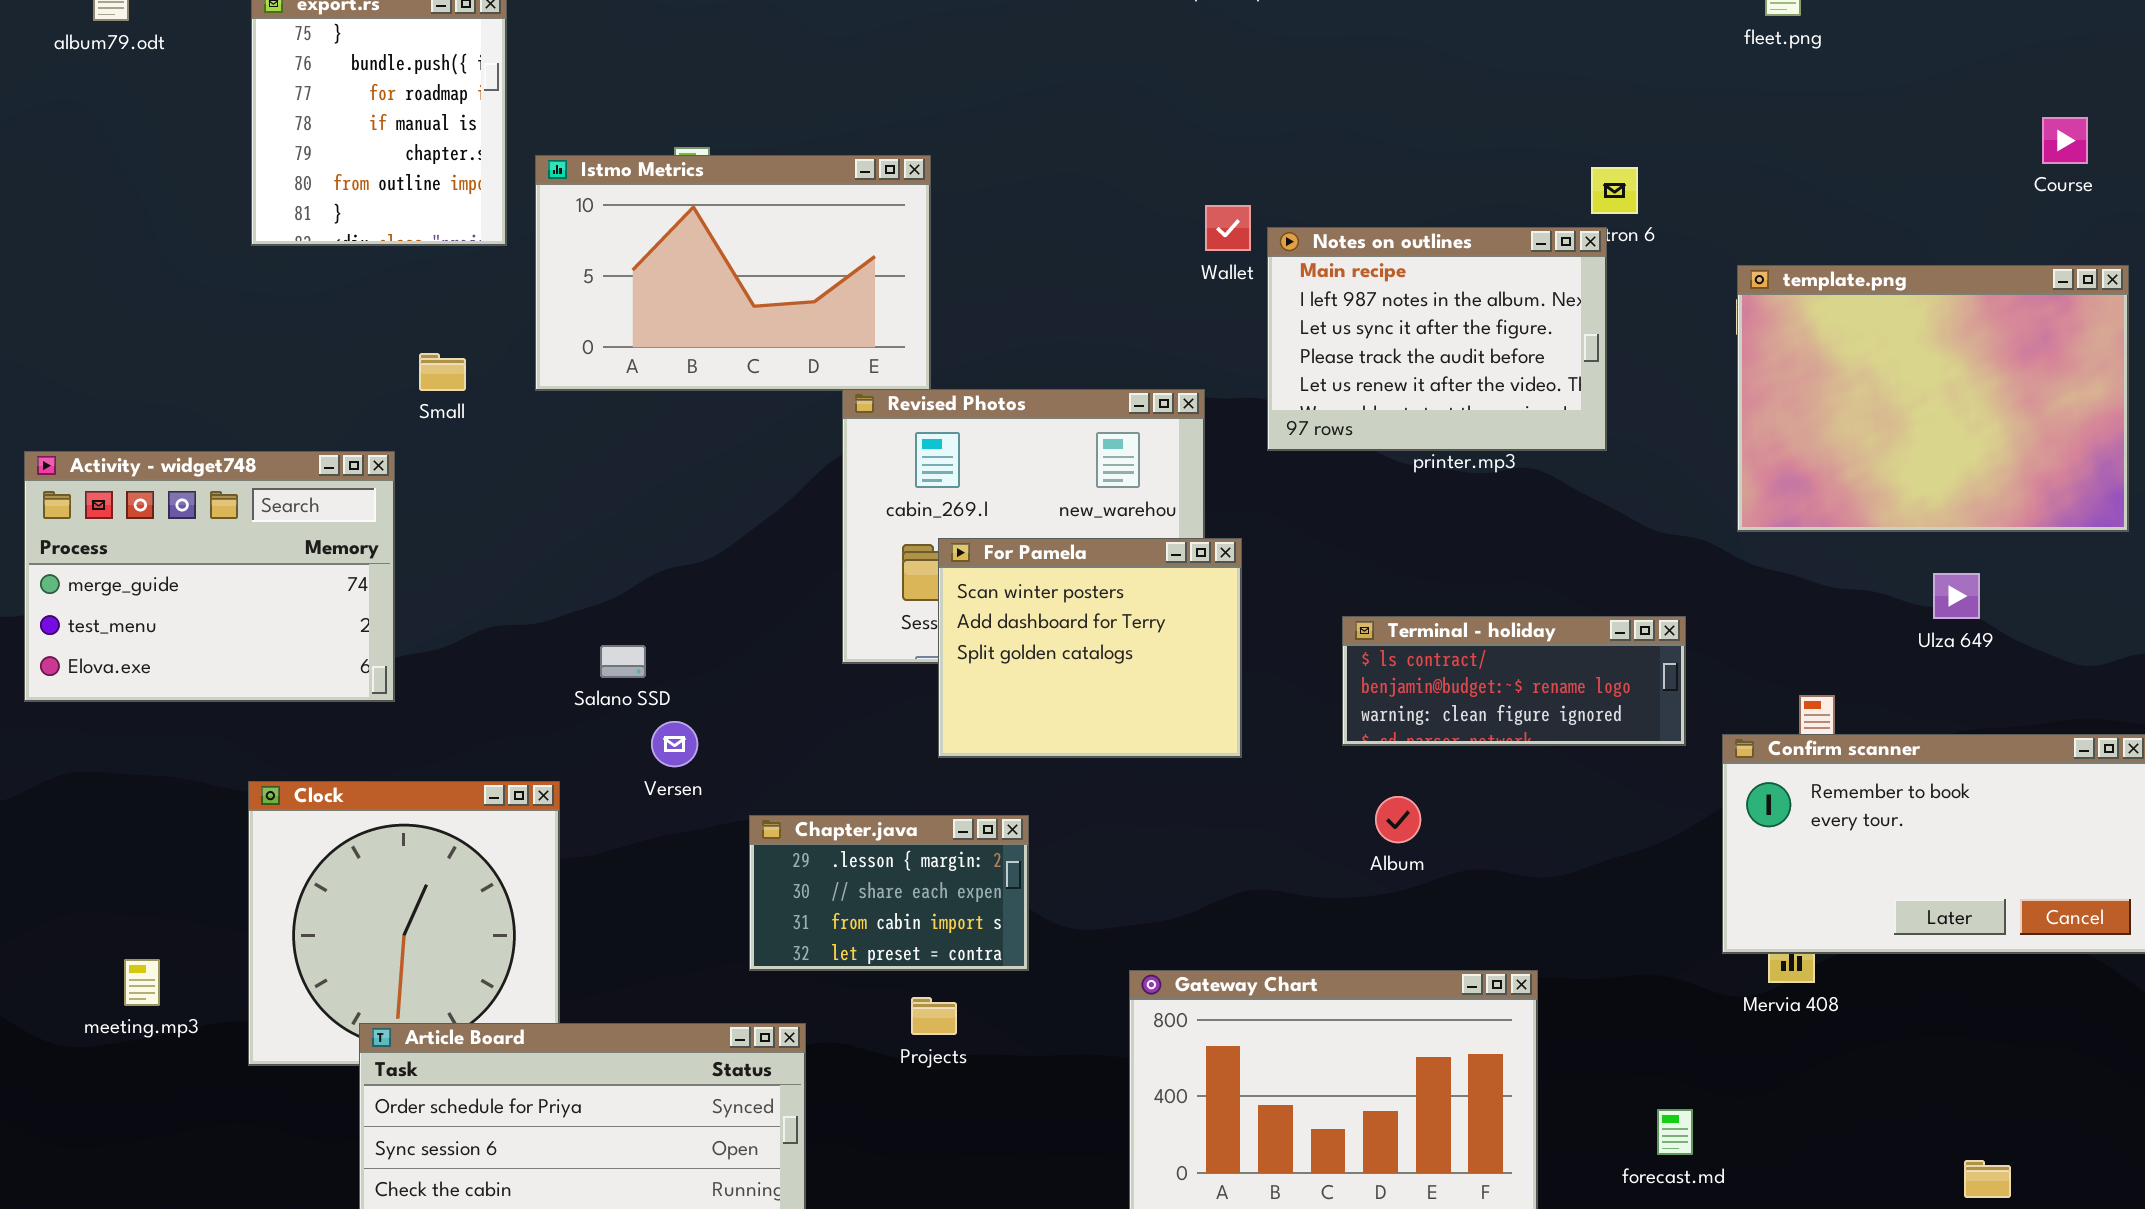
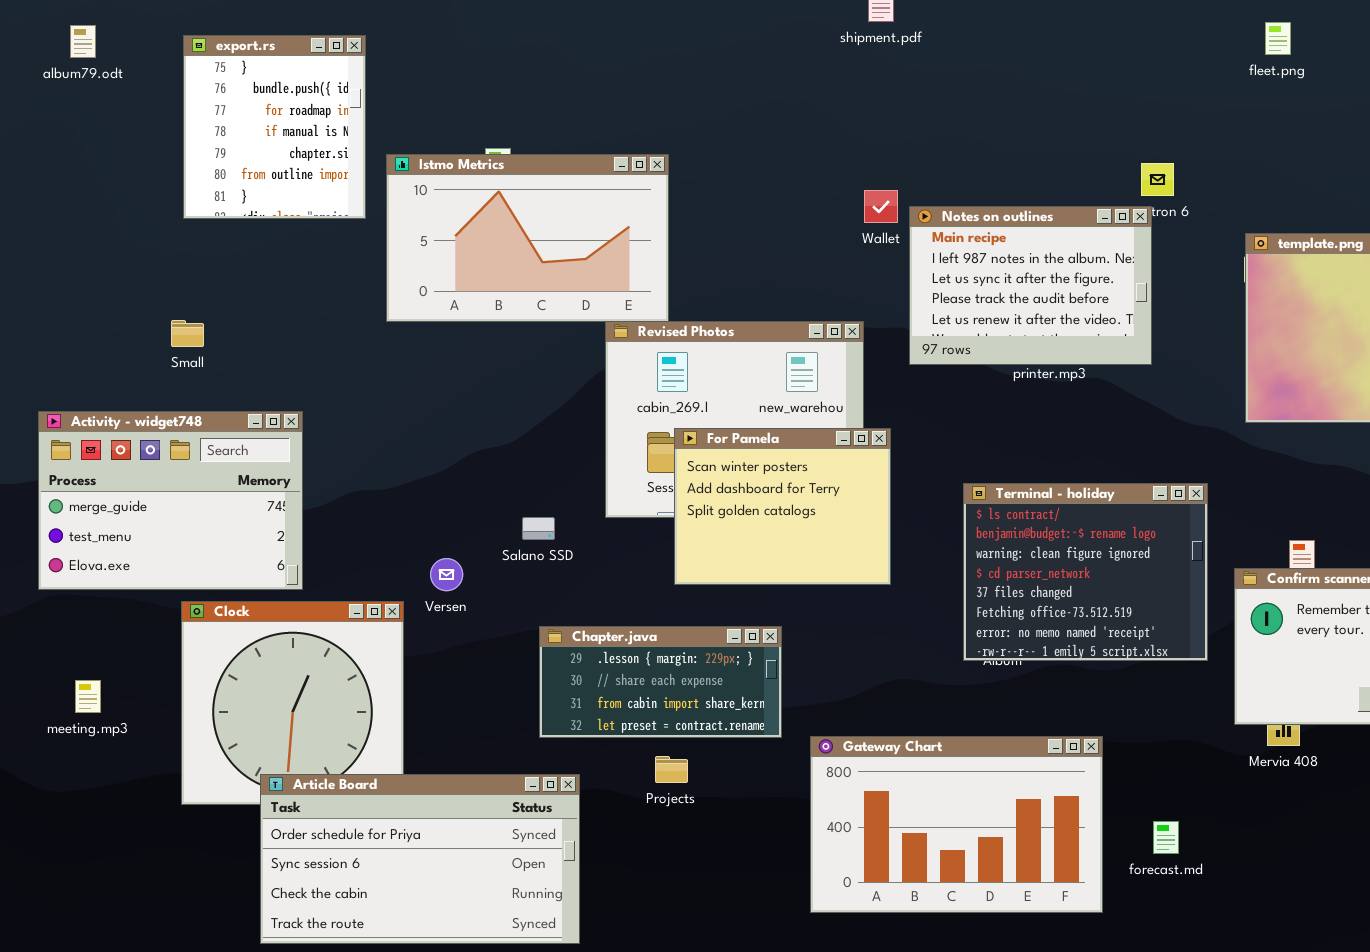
Small: [419,353,466,391] -> [171,320,204,347], moved
Activity - widget748: [24,451,395,702] -> [38,411,303,590], moved
Terminal - holiday: [1342,616,1686,746] -> [963,483,1208,661], resized
Salano SSD: [600,645,646,678] -> [522,517,555,540], moved
Versen: [651,721,698,767] -> [430,558,463,591], moved
Chapter.java: [749,815,1029,971] -> [539,626,782,738], resized
meeting.mp3: [124,959,160,1006] -> [75,680,101,713], moved
forecast.md: [1657,1109,1693,1155] -> [1153,821,1179,854], moved

